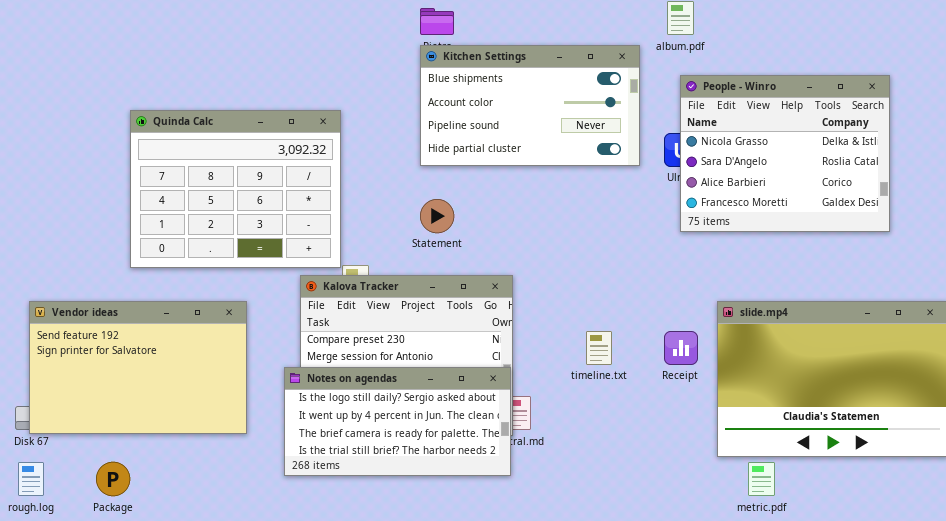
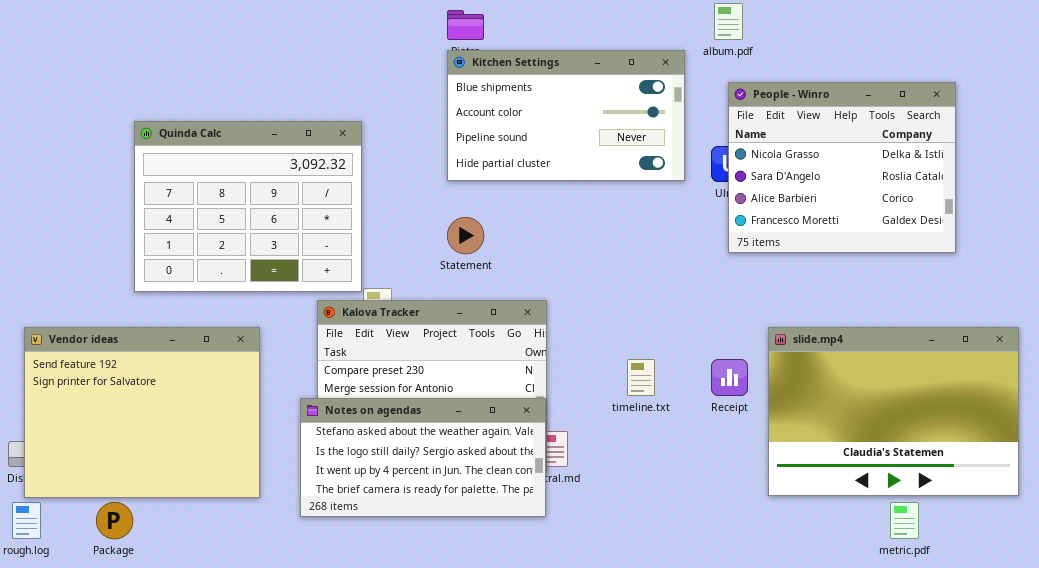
Vendor ideas: [29,301,247,434] -> [24,327,260,498], resized
Notes on agendas: [284,367,511,476] -> [300,398,546,517], scrolled up 1 row
metric.pdf: [748,462,775,496] -> [890,502,919,539], moved

